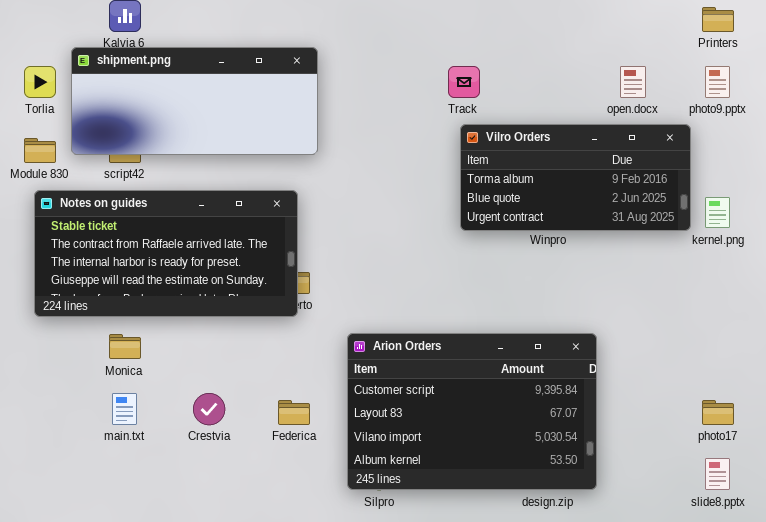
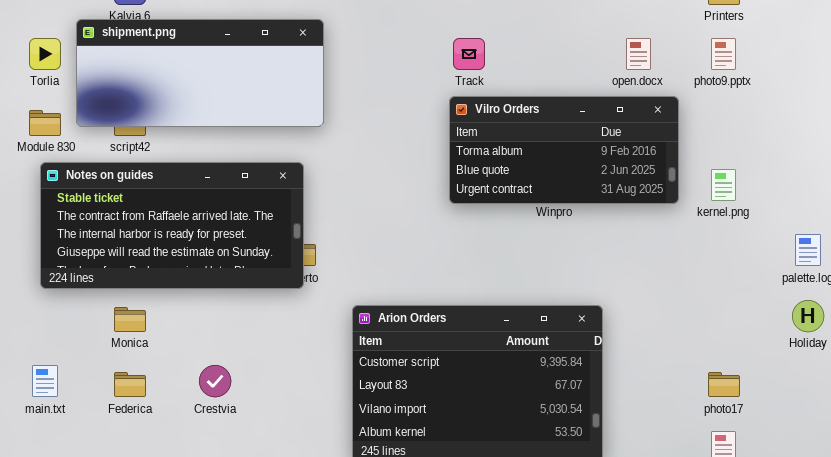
Vilro Orders: [460,124,691,231] -> [449,96,679,204], moved
main.txt: [112,393,137,425] -> [32,365,58,397], moved
Federica: [278,400,310,425] -> [114,372,146,397], moved

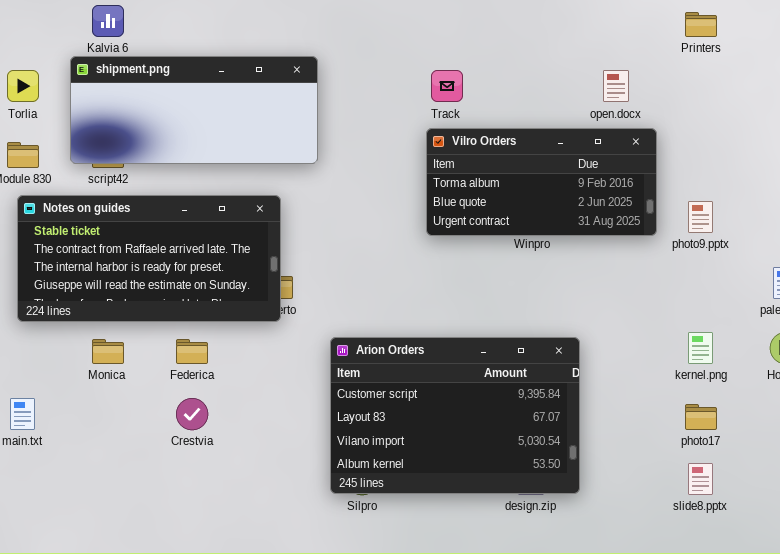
shipment.png: [76,19,324,127] -> [70,56,318,164], moved
photo9.pptx: [711,38,736,70] -> [688,201,713,233], moved
kernel.png: [711,169,736,201] -> [688,332,713,364], moved
Federica: [114,372,146,397] -> [176,339,208,364], moved

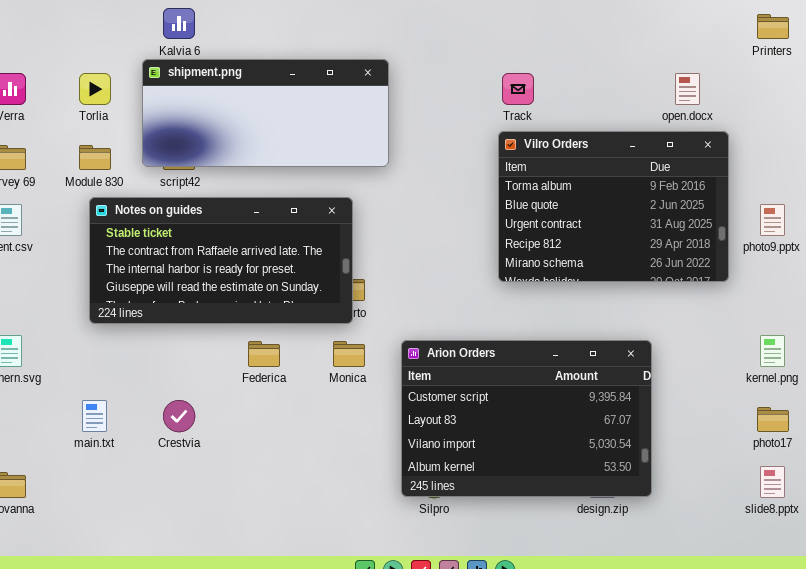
Vilro Orders: [426,128,657,236] -> [498,131,729,282], resized
Monica: [92,339,124,364] -> [333,341,365,367], moved
Crestvia: [176,398,208,430] -> [163,400,195,432], moved

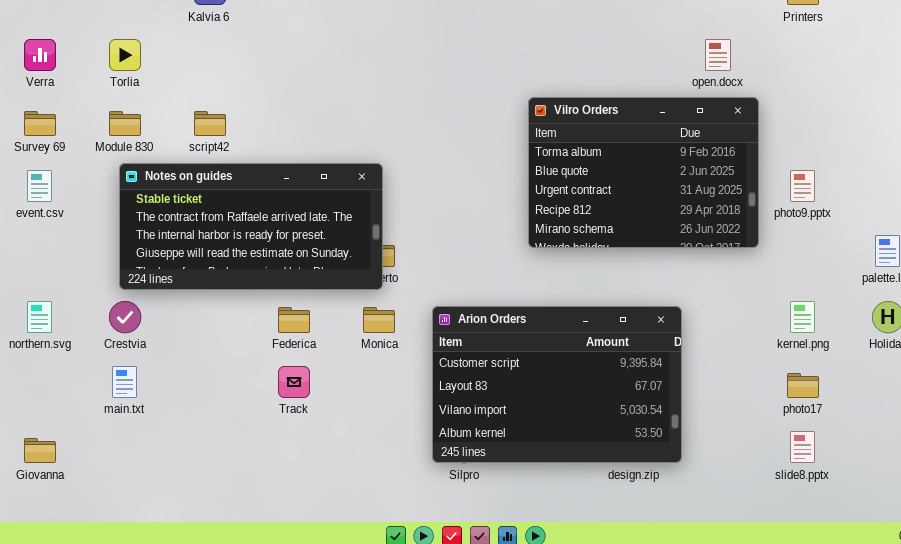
shipment.png: [142,59,389,167] -> none, closed
Track: [502,73,534,105] -> [278,366,310,398], moved
Crestvia: [163,400,195,432] -> [109,301,141,333], moved

